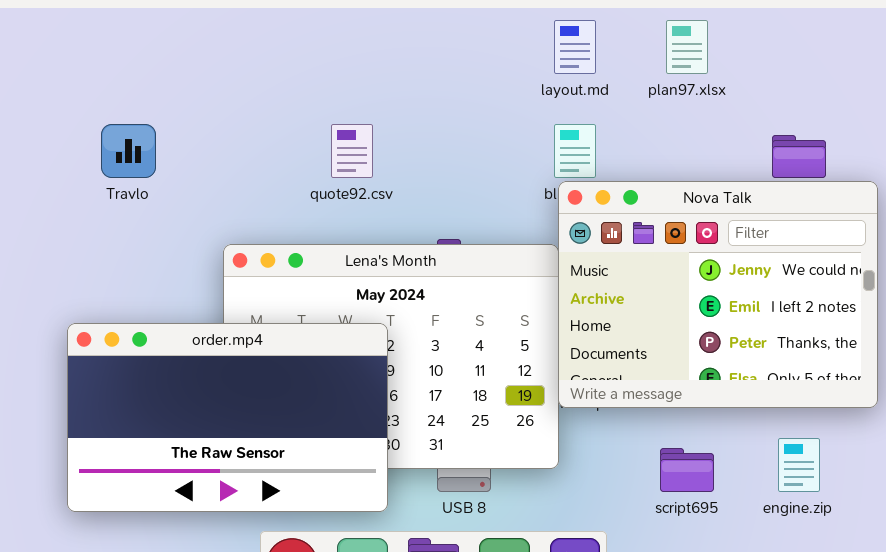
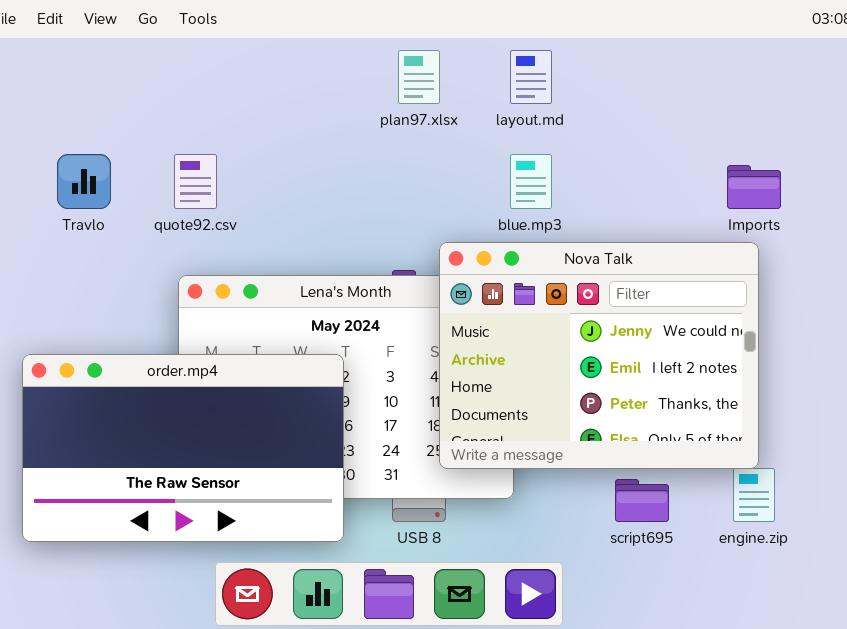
plan97.xlsx: [666,20,708,74] -> [398,50,440,104], moved
quote92.csv: [331,124,373,178] -> [174,154,217,209], moved
Nova Talk: [558,181,878,408] -> [439,242,759,469], moved

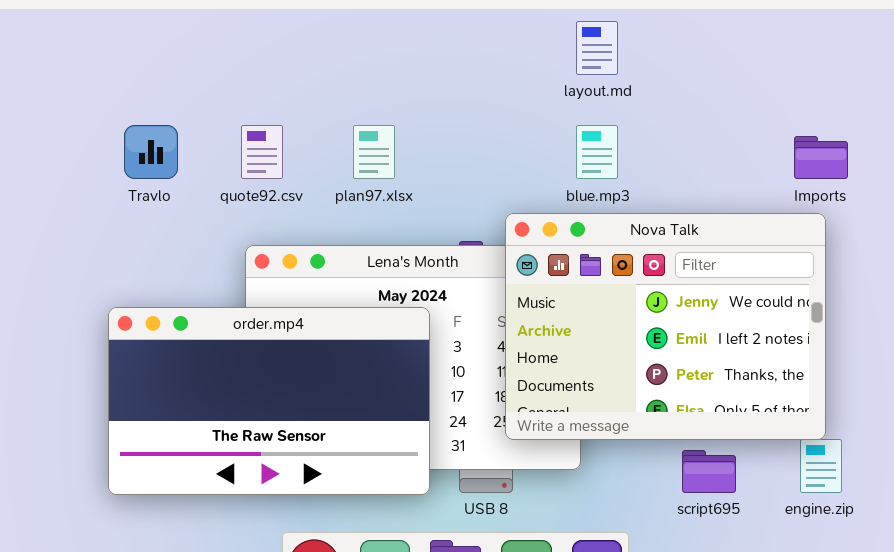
plan97.xlsx: [398,50,440,104] -> [353,125,395,179], moved
order.mp4: [22,354,344,542] -> [108,307,430,495], moved

